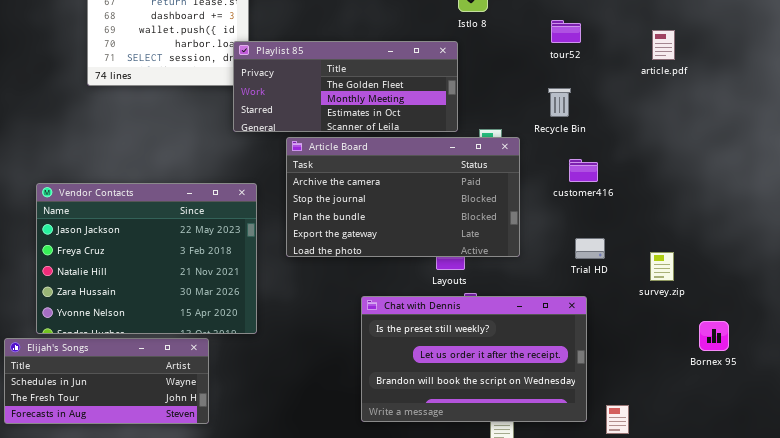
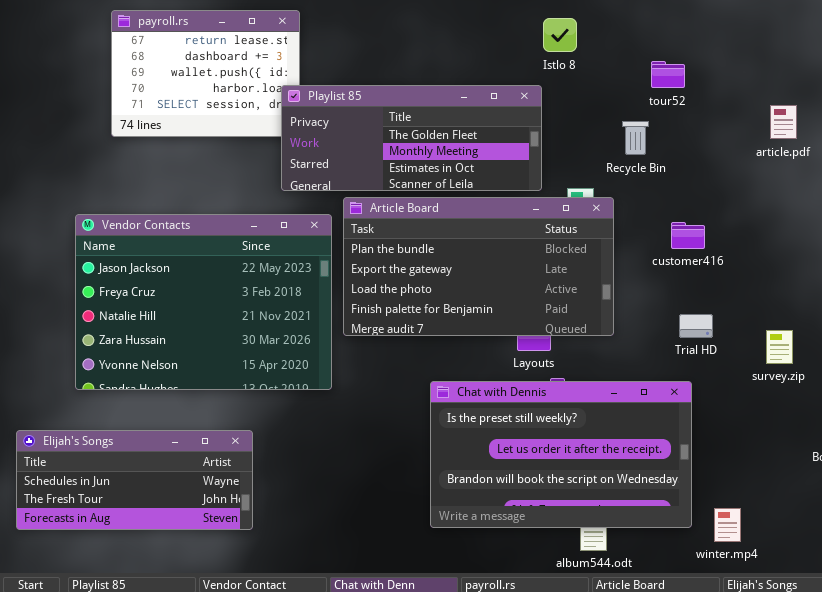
article.pdf: [652,30,675,60] -> [770,105,797,139], moved
Recycle Bin: [548,88,571,117] -> [622,121,649,155], moved
Article Board: [286,137,520,257] -> [343,197,614,336], scrolled down 2 rows
Vendor Contacts: [36,183,257,334] -> [75,214,332,390], moved

